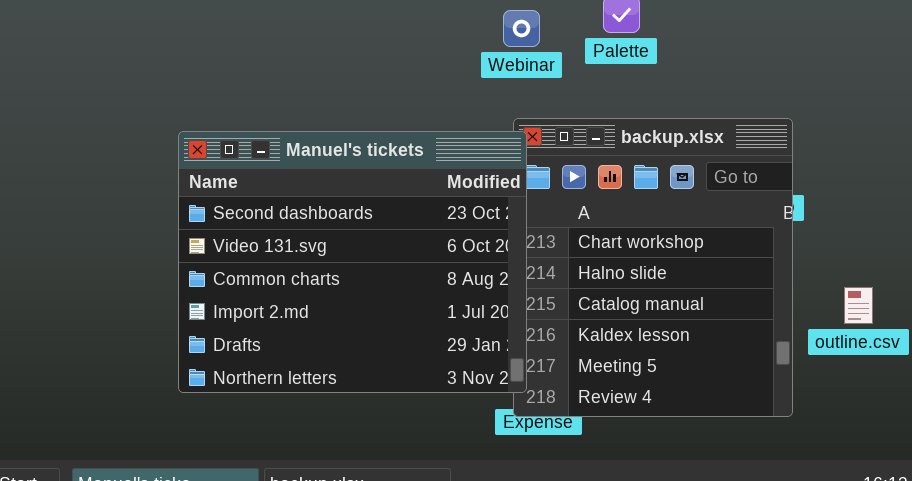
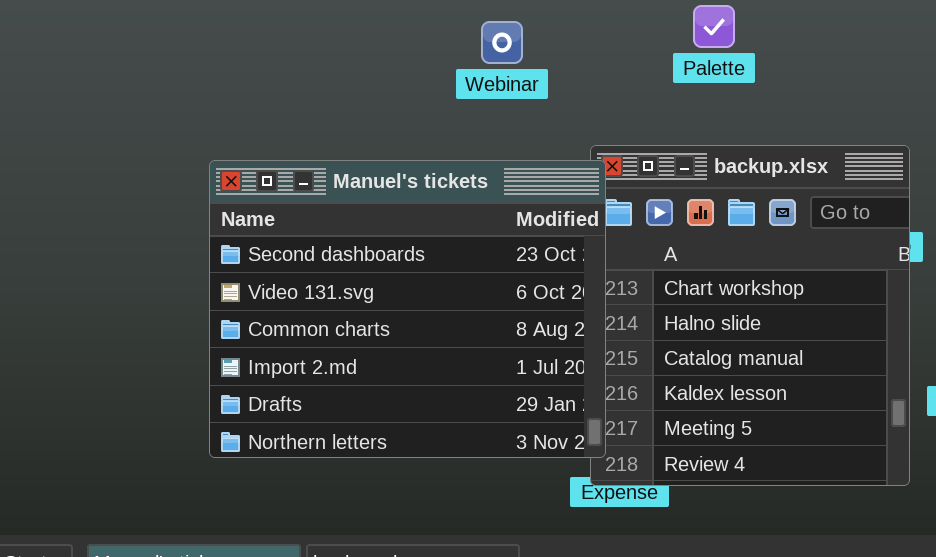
Webinar: [503,10,540,47] -> [481,21,523,64], moved

